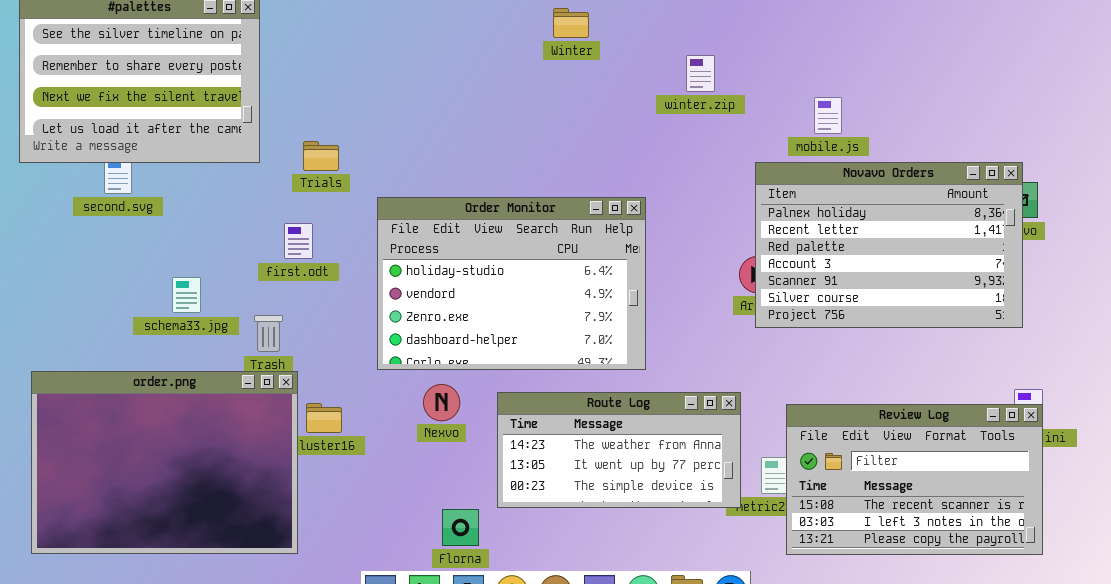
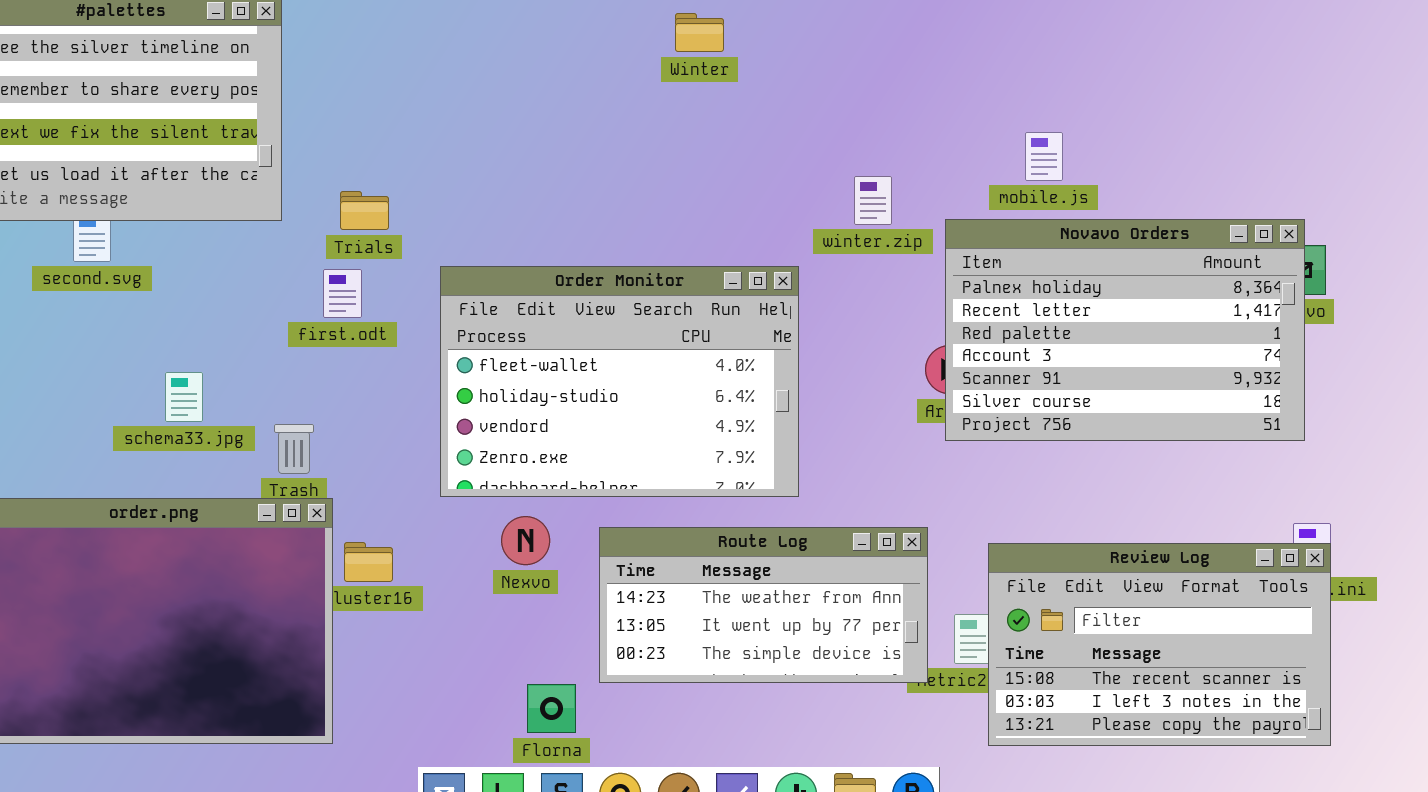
winter.zip: [686,55,715,92] -> [854,176,892,225], moved
Order Monitor: [377,197,646,370] -> [440,266,799,497], scrolled up 1 row
first.odt: [284,223,313,259] -> [323,269,362,318], moved

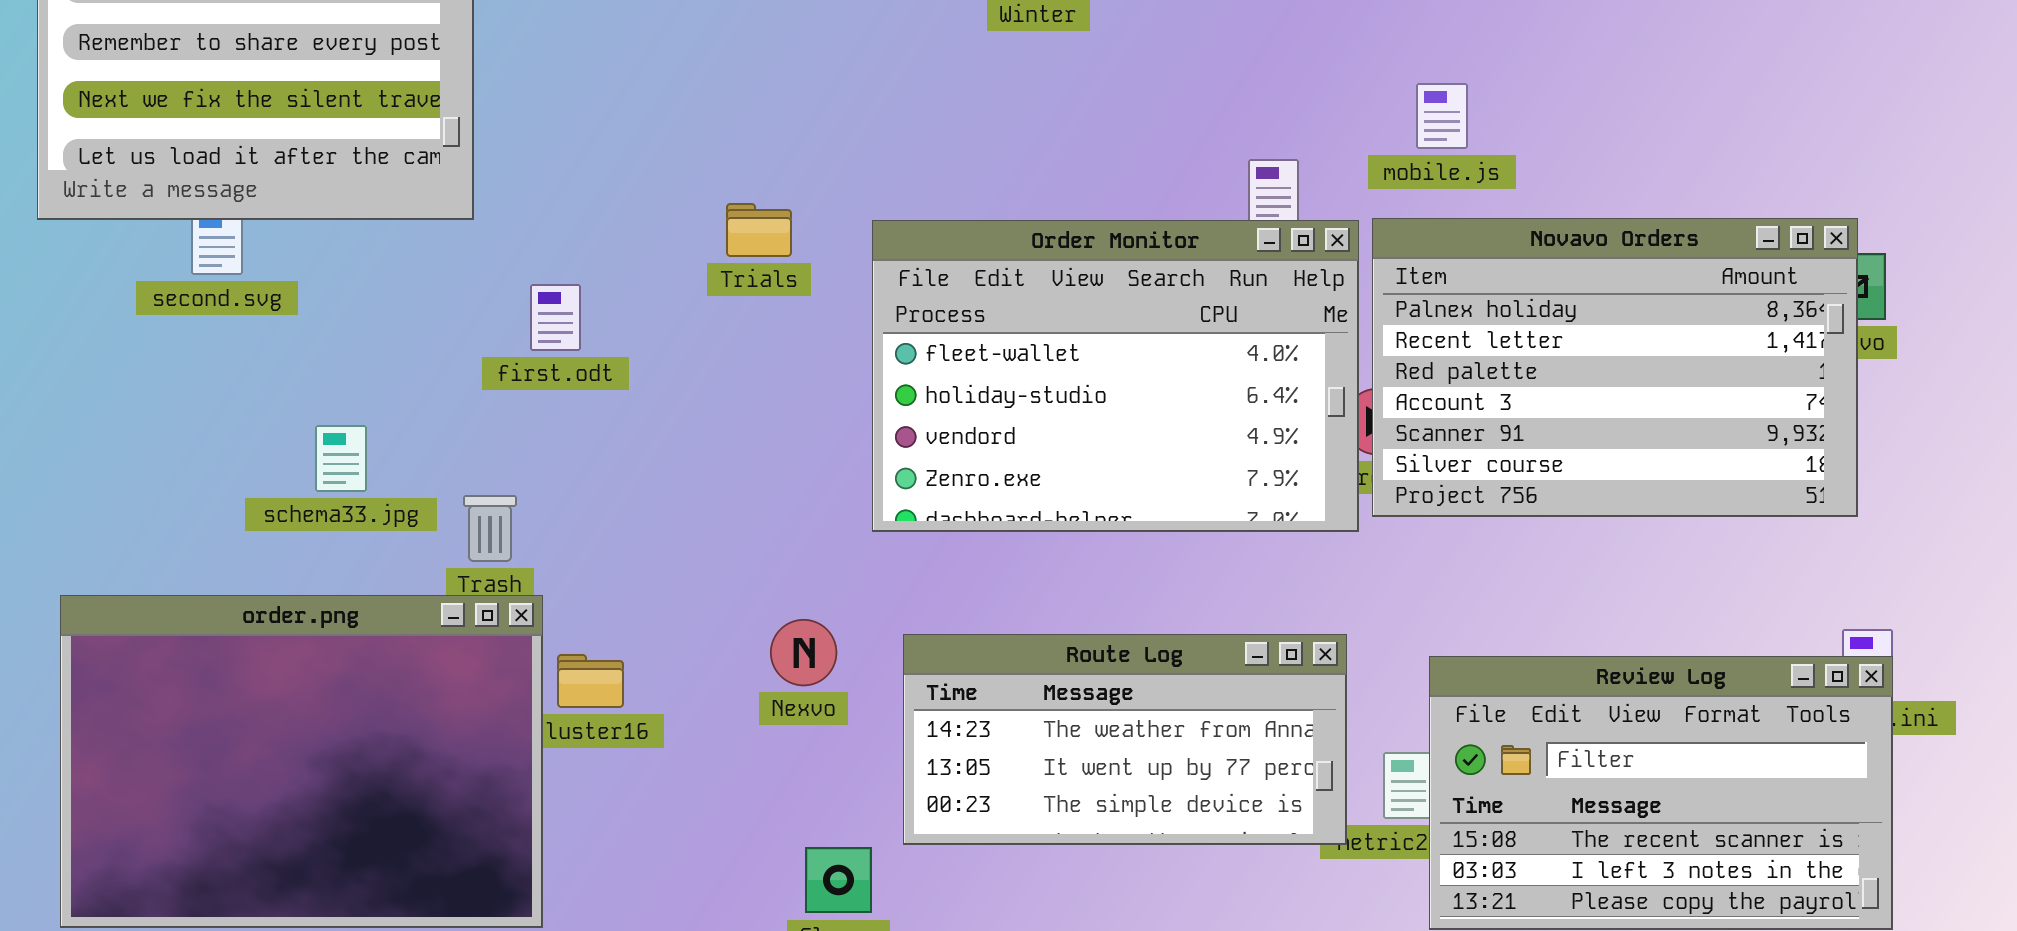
mobile.js: [1025,132,1063,181] -> [1416,83,1468,149], moved
Trials: [340,191,389,230] -> [726,203,792,257], moved
Order Monitor: [440,266,799,497] -> [872,220,1359,532], moved

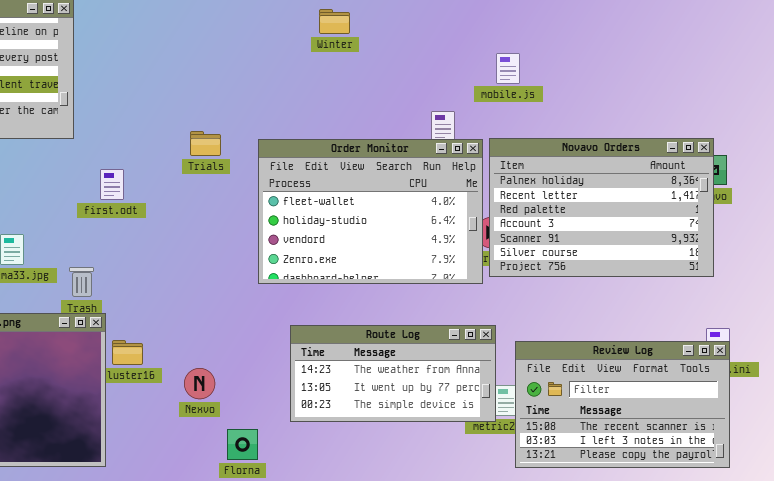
mobile.js: [1416,83,1468,149] -> [496,53,520,84], moved
Nexvo: [770,619,837,686] -> [184,368,215,399], moved
Route Log: [903,634,1347,845] -> [290,325,496,422], moved

